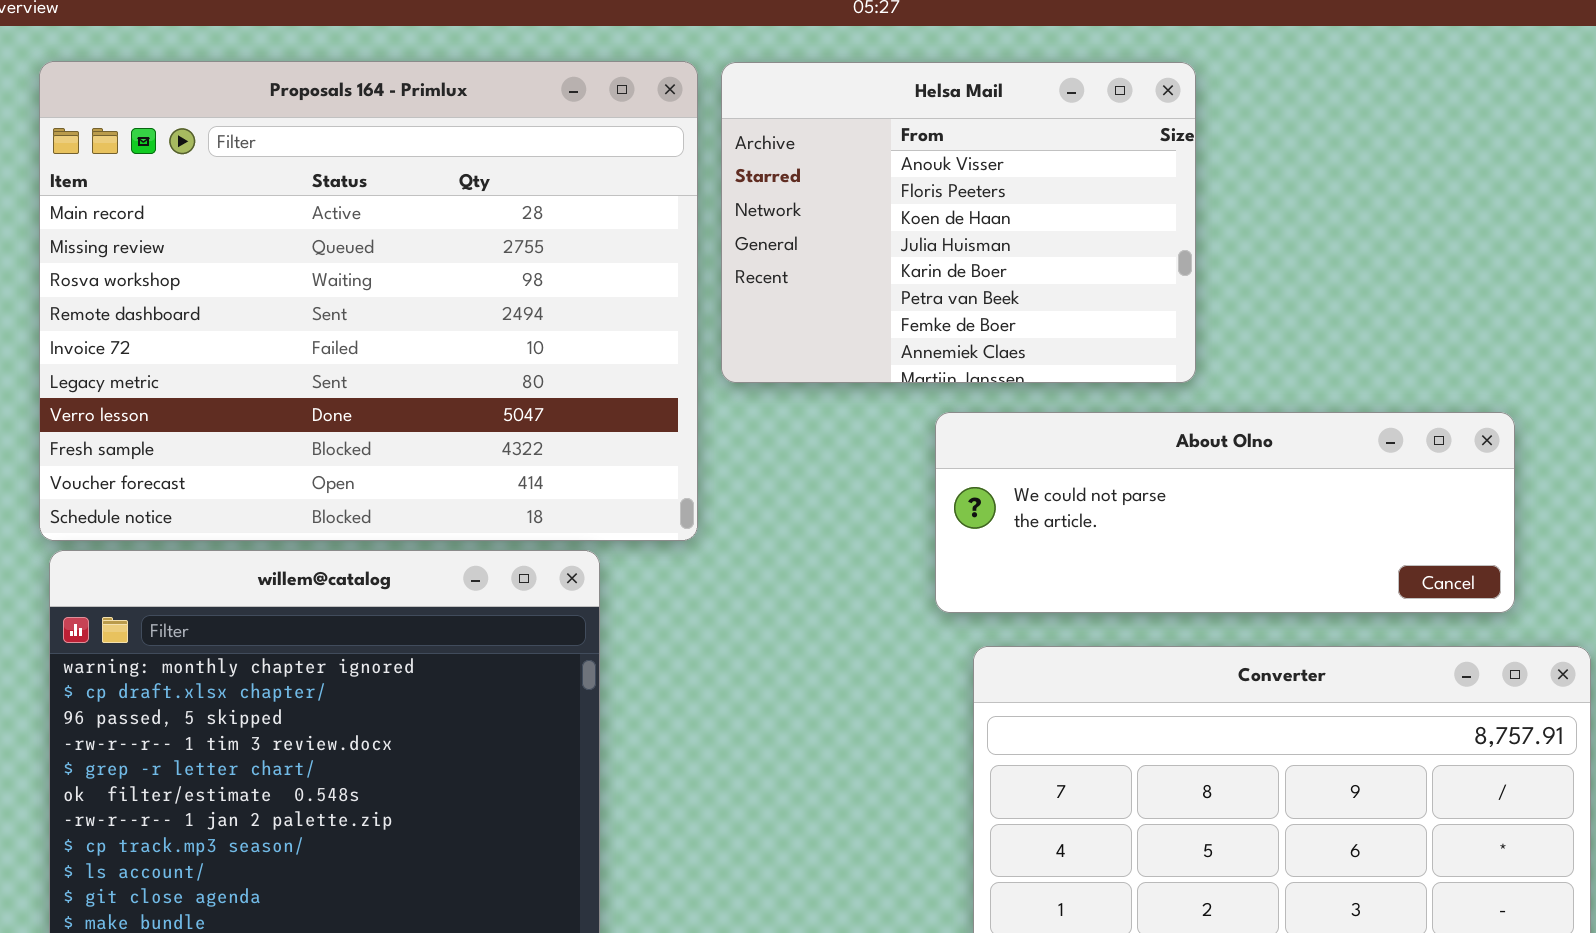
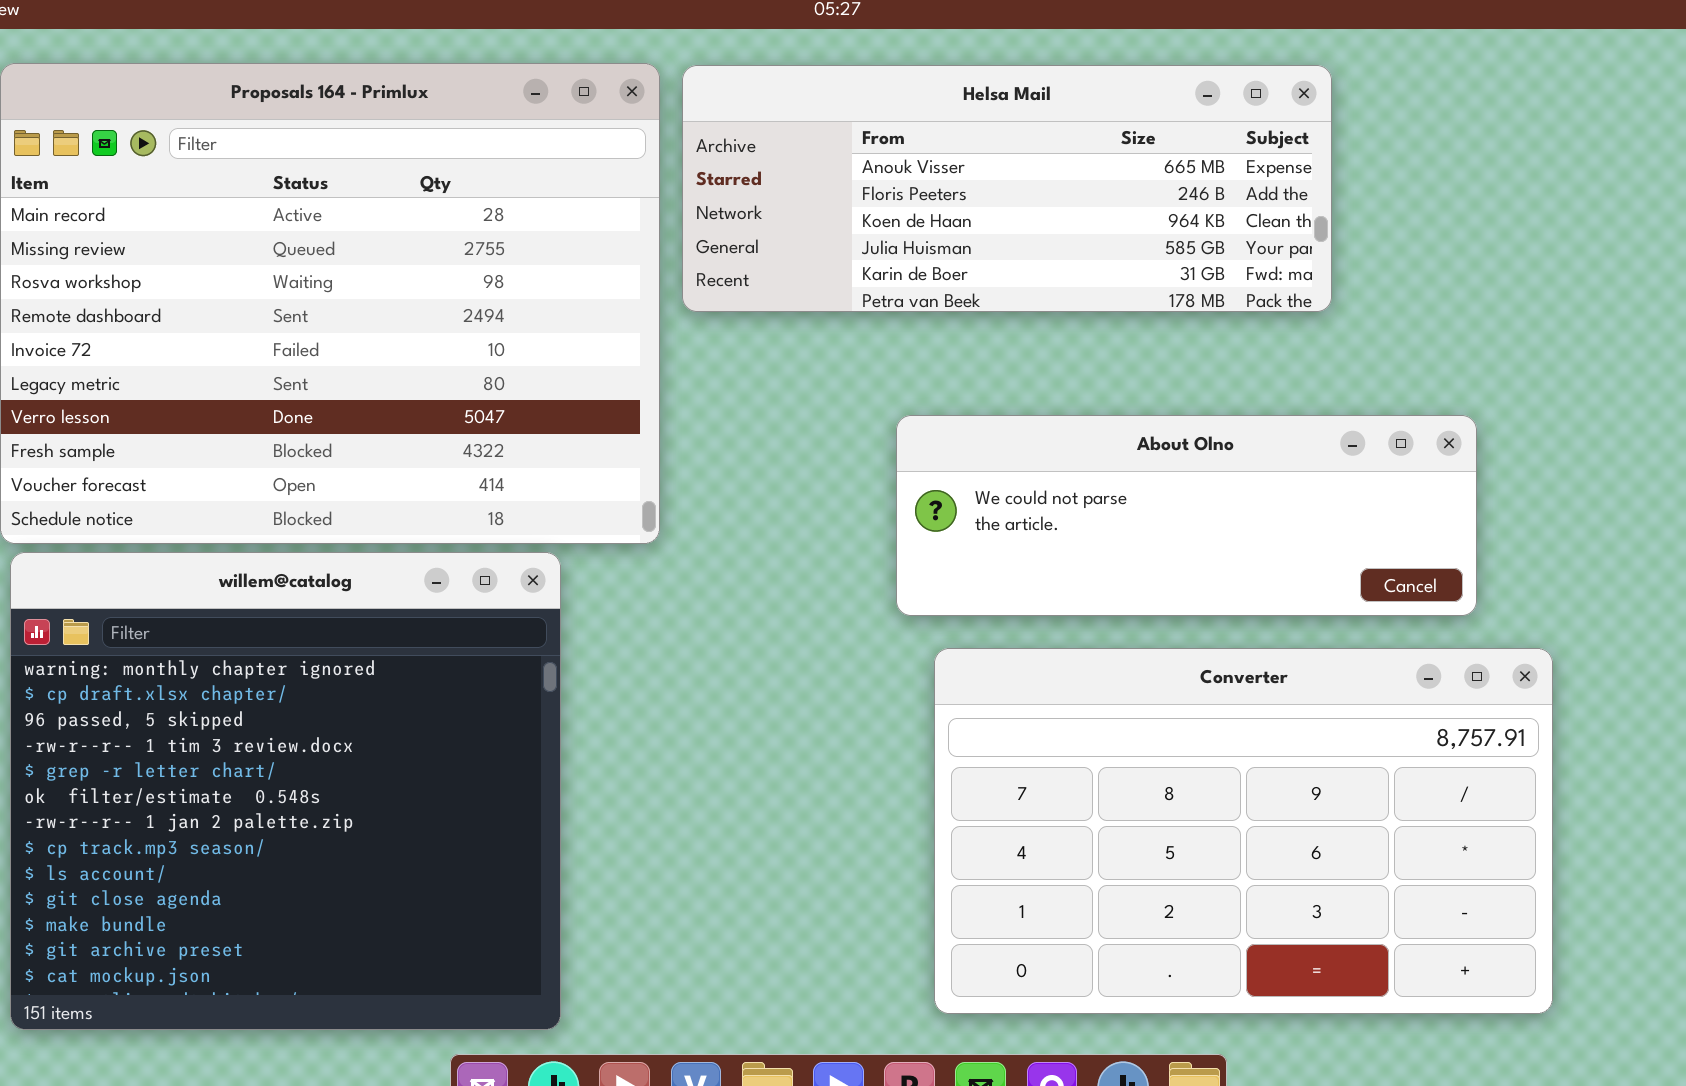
Helsa Mail: [721,62,1196,383] -> [682,65,1332,312], resized

